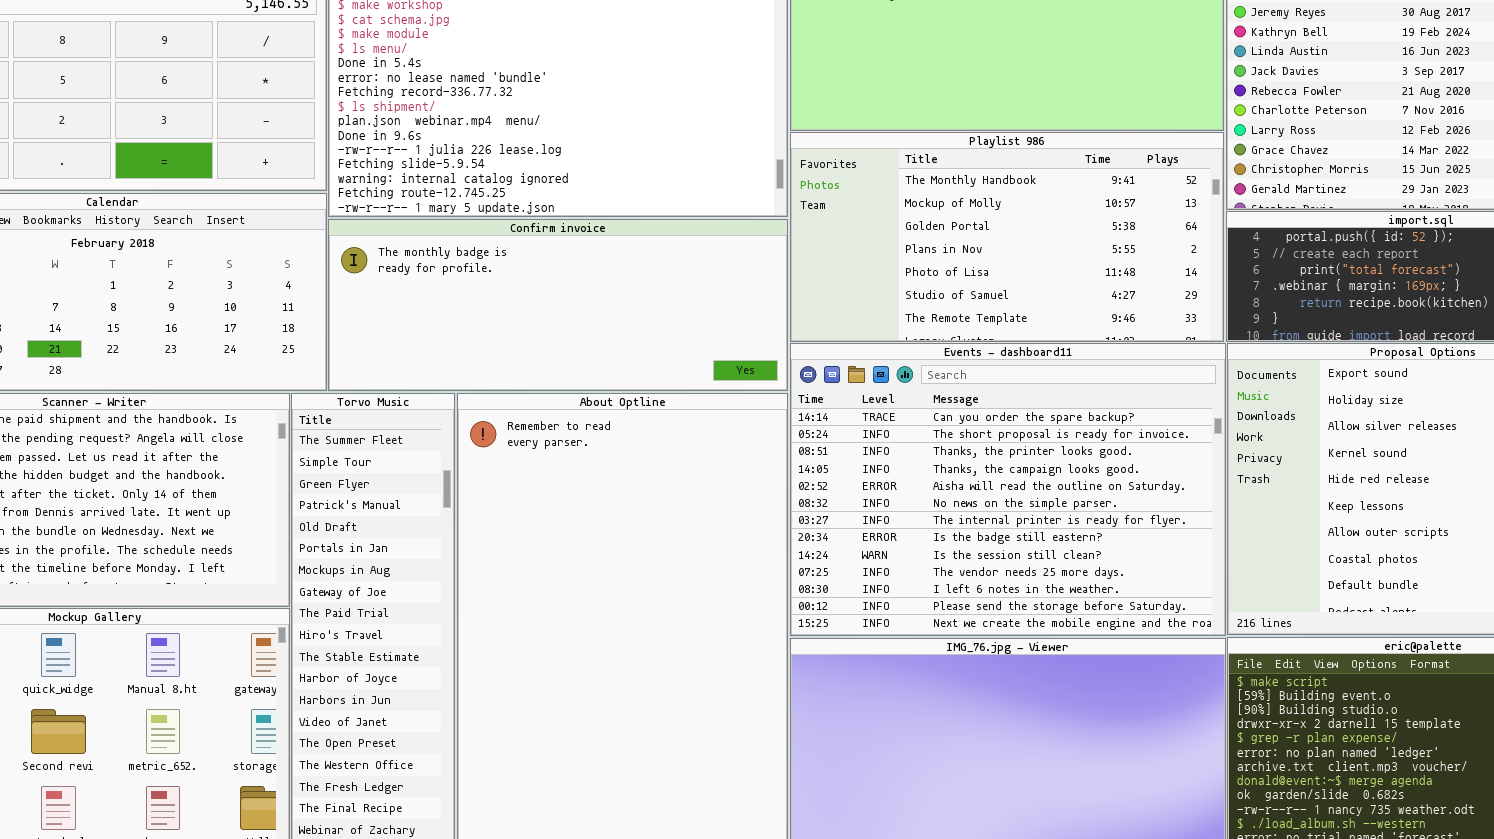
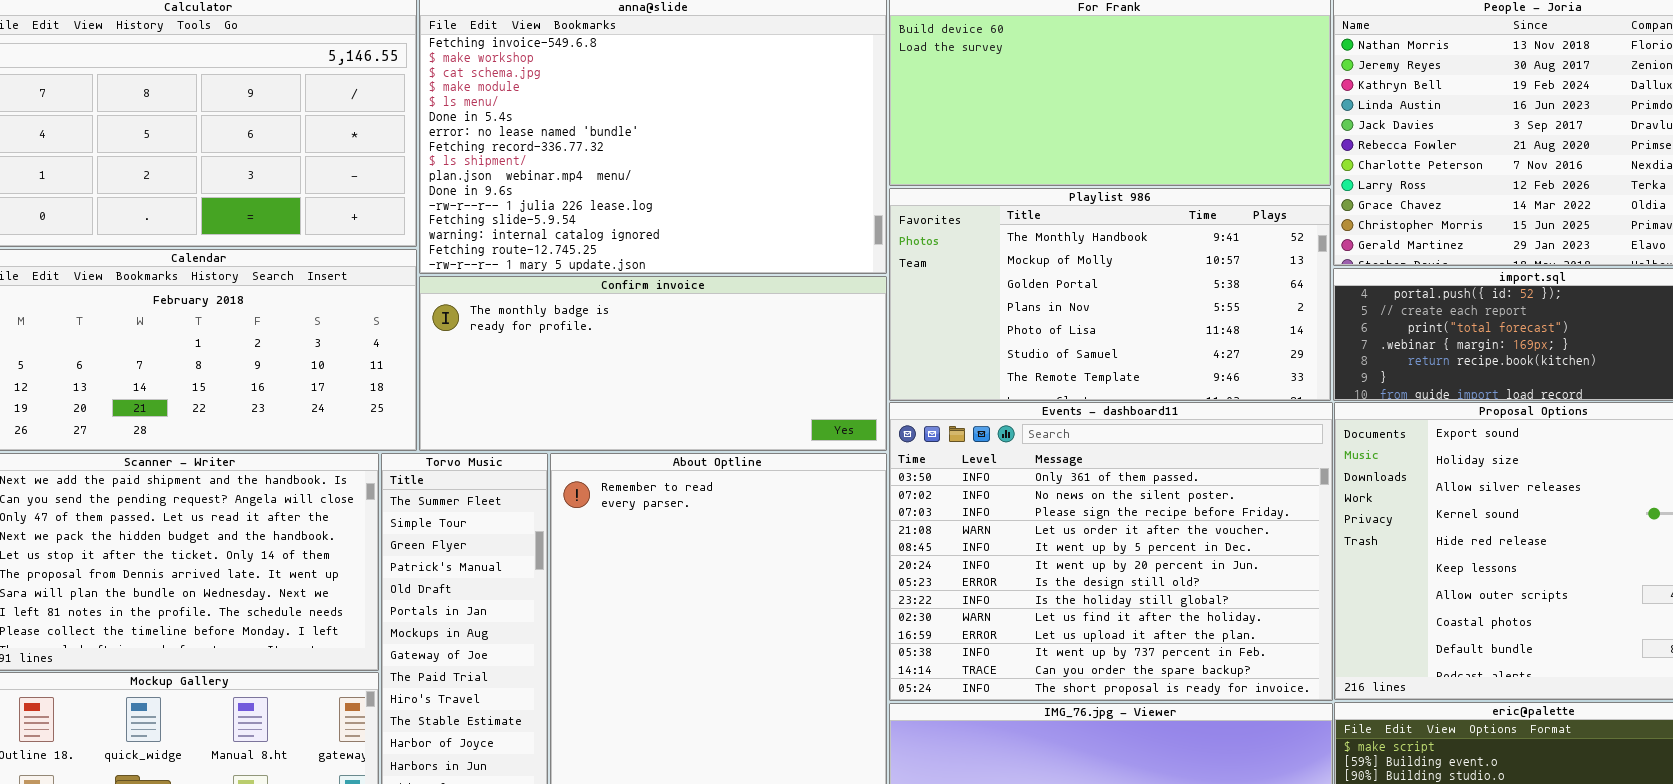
Events - dashboard11: [790,343,1226,636] -> [889,402,1333,701], scrolled up 11 rows

